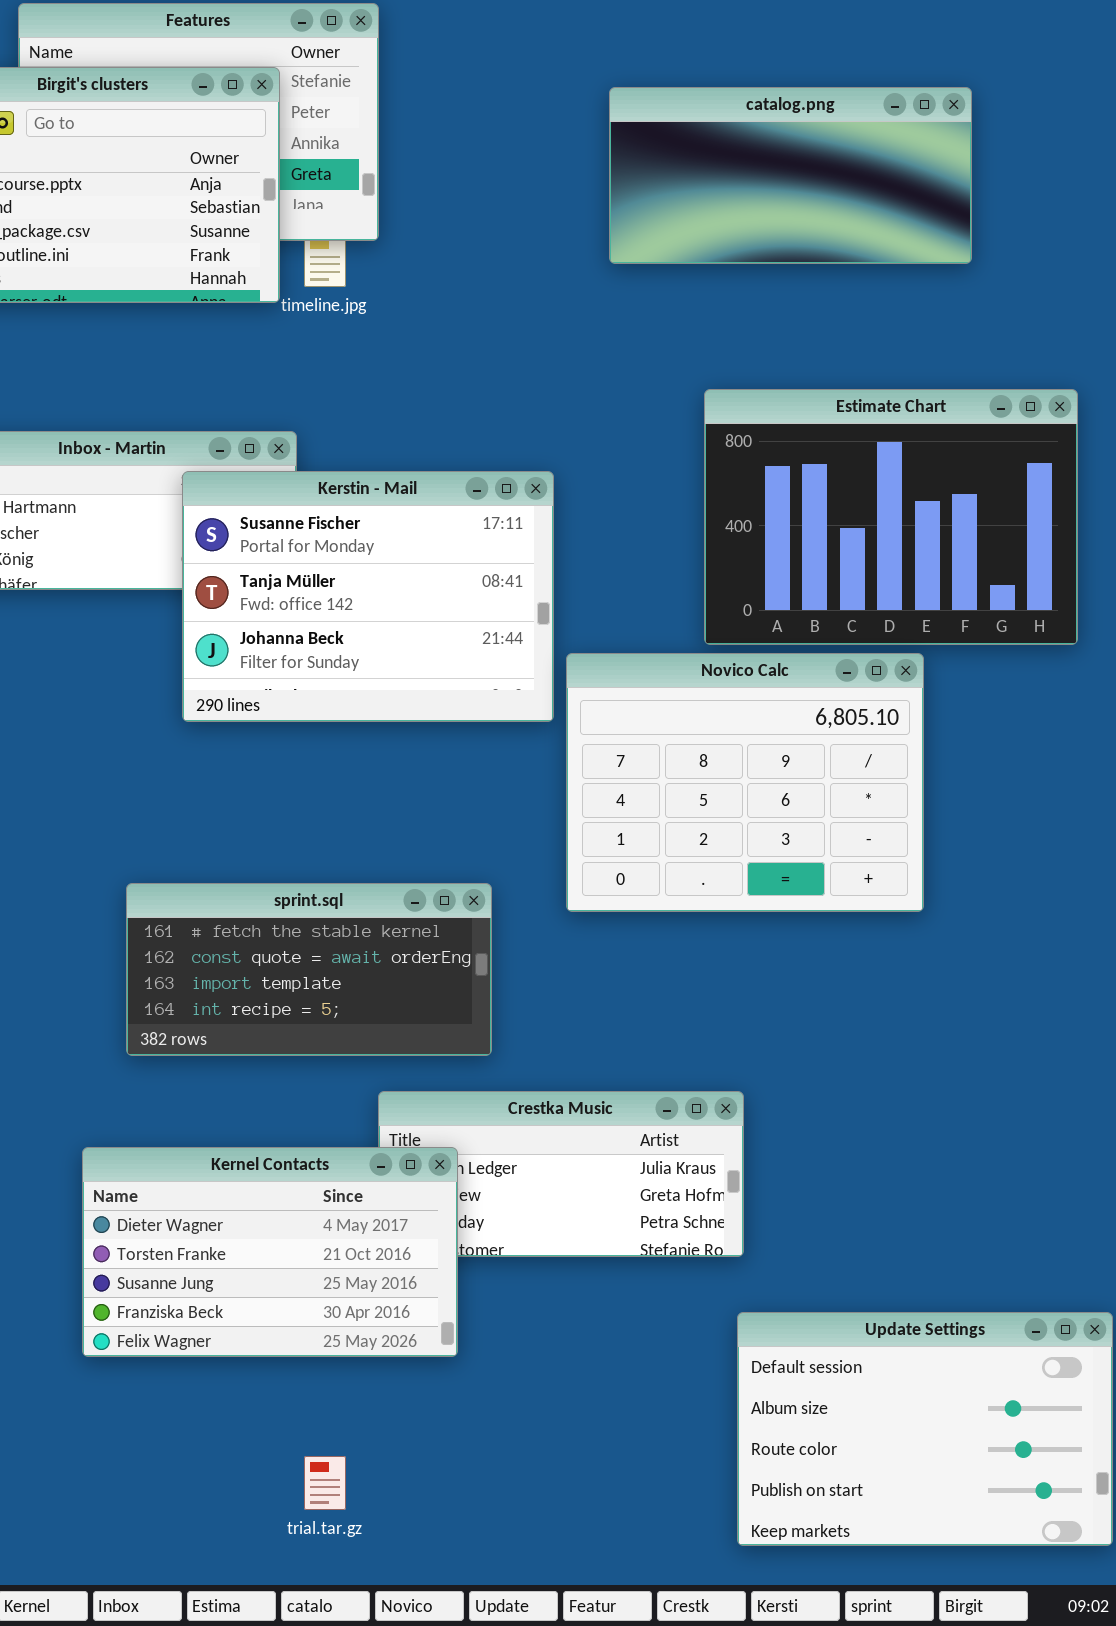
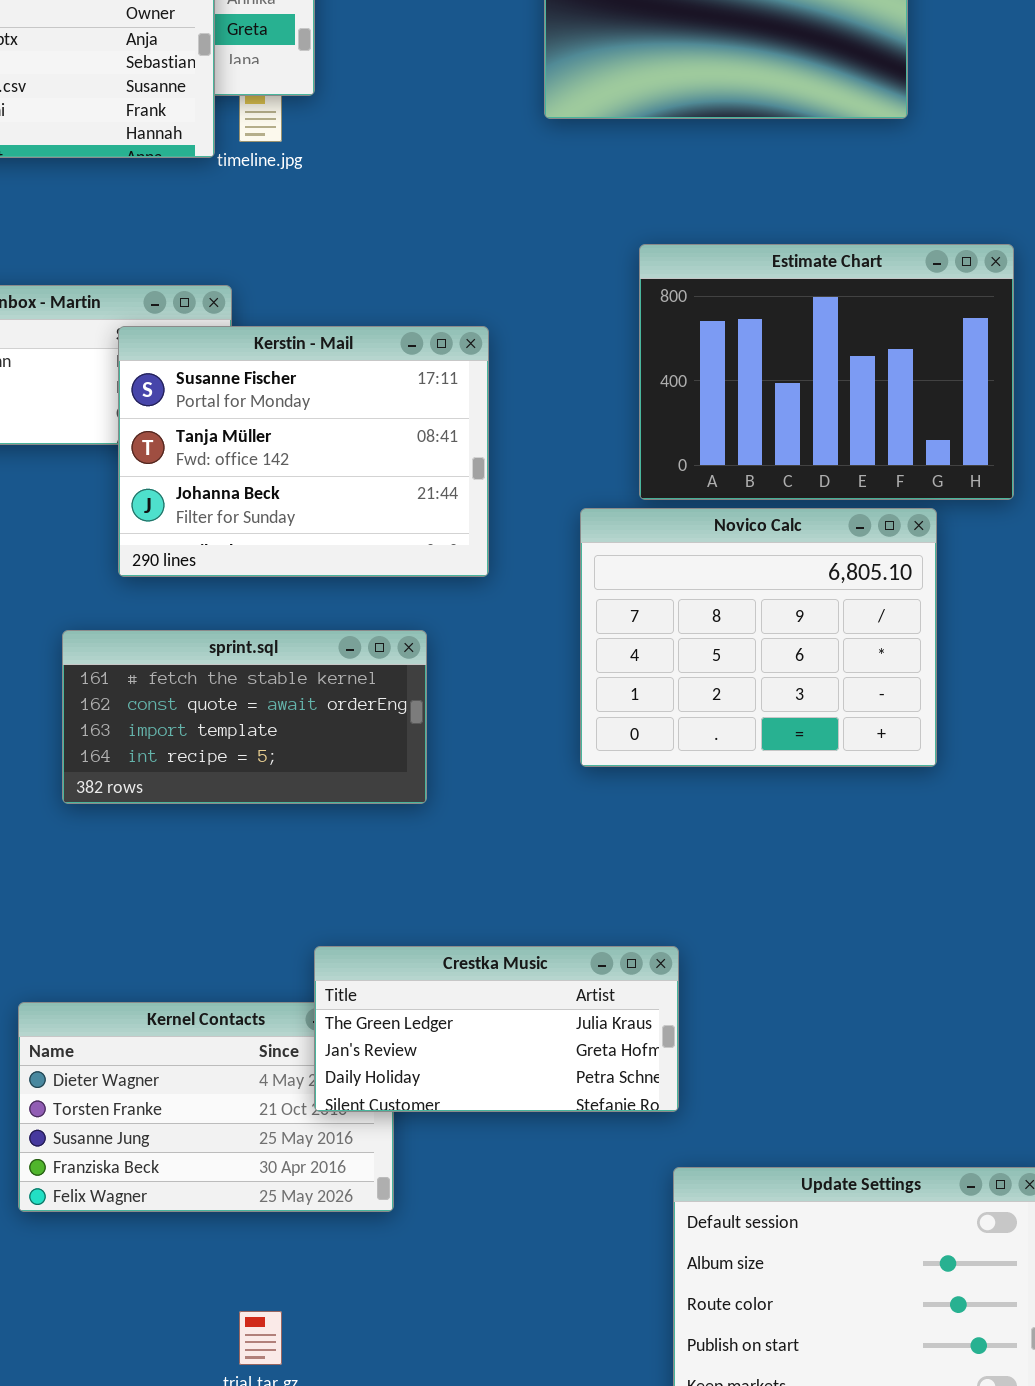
Novico Calc: [566,653,924,912] -> [580,508,937,767], moved
sprint.sql: [126,883,492,1056] -> [62,630,427,804], moved
Crestka Music: [378,1091,744,1257] -> [314,946,679,1112], raised

